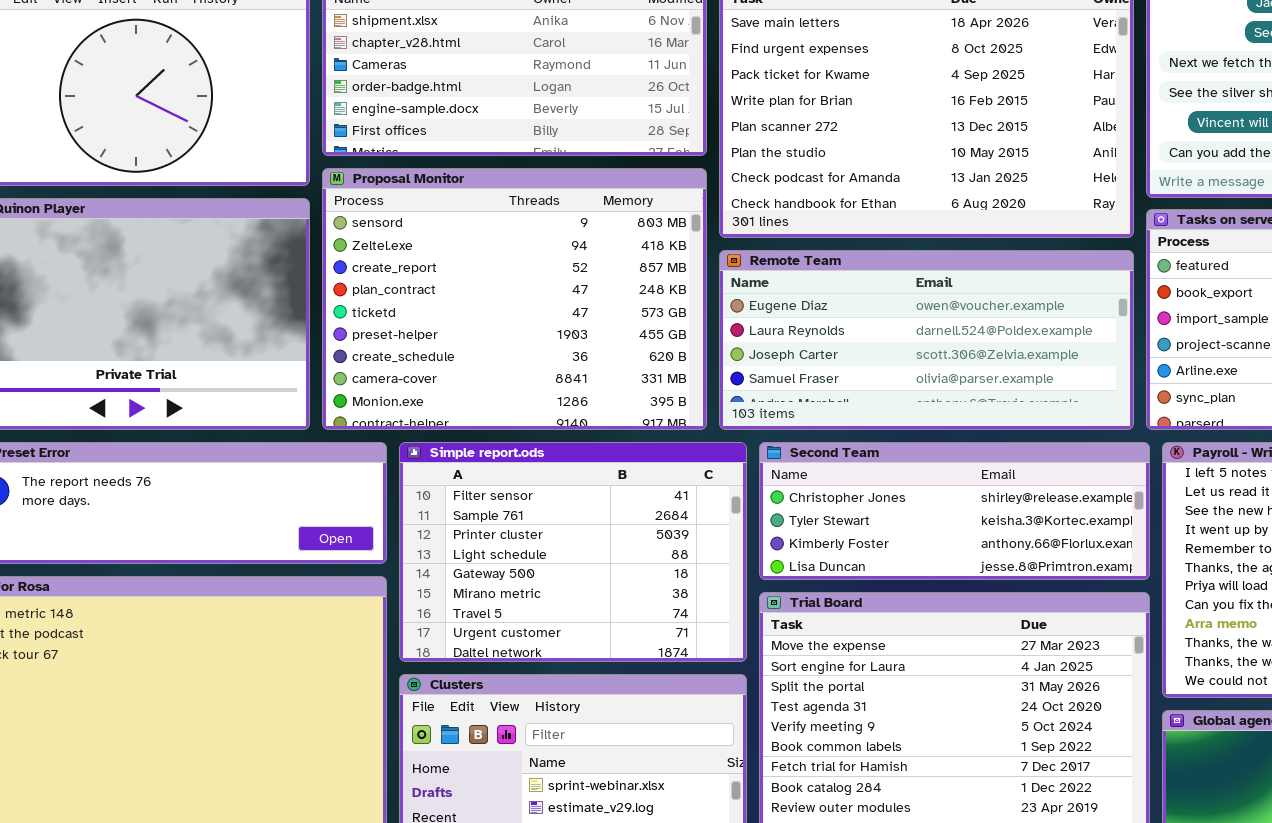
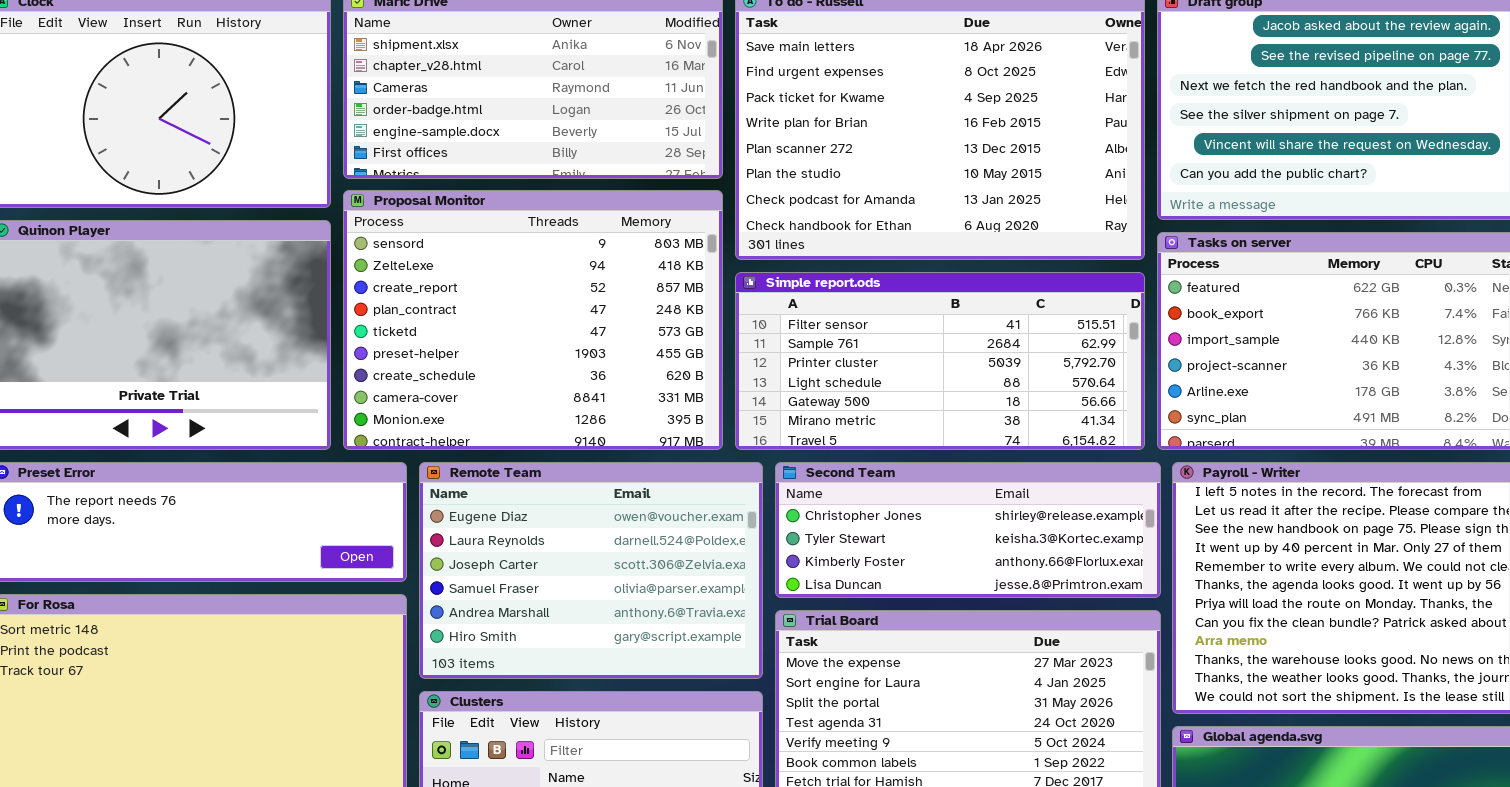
Remote Team: [719,250,1134,430] -> [419,462,763,679], moved, resized
Simple report.ods: [399,442,747,662] -> [735,272,1145,450], moved, resized

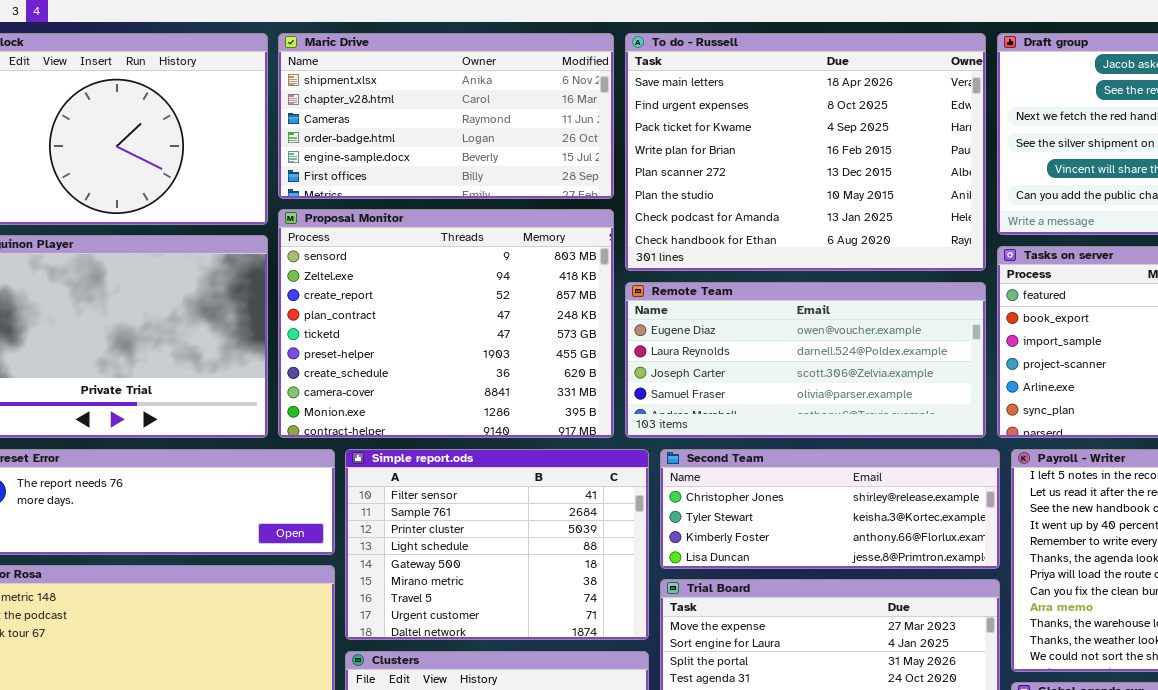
Simple report.ods: [735,272,1145,450] -> [345,449,649,640], moved, resized
Remote Team: [419,462,763,679] -> [625,282,986,438], moved, resized

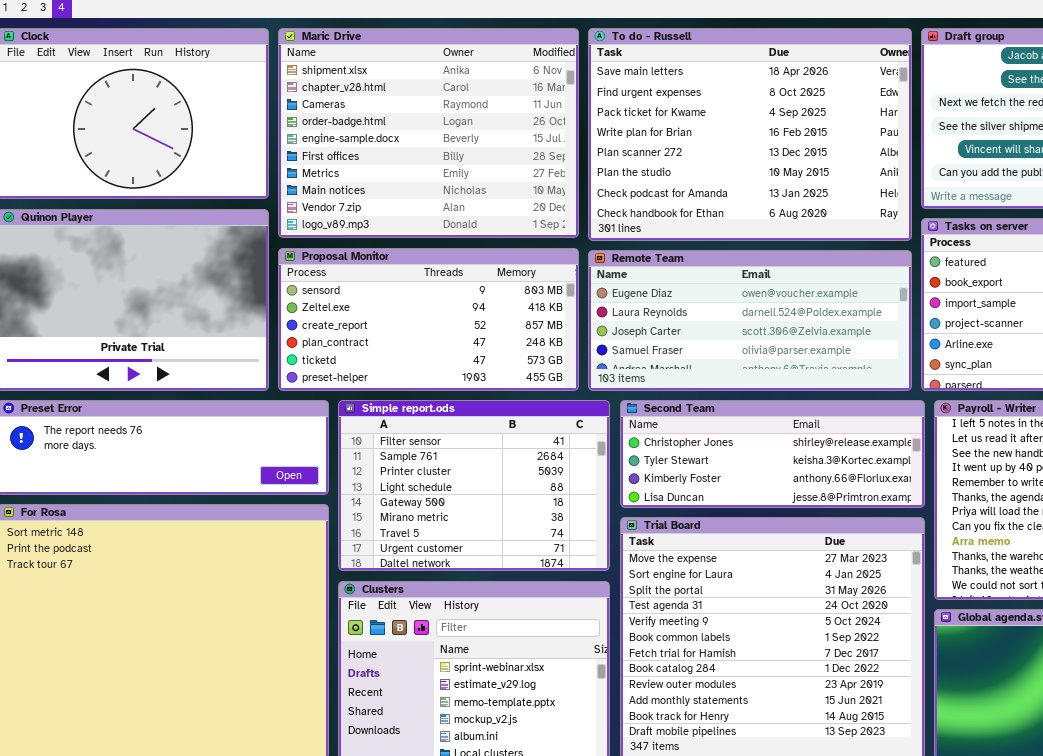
Maric Drive: [278,33,614,199] -> [278,28,579,238], resized
Proposal Monitor: [278,209,614,438] -> [278,248,579,391], resized

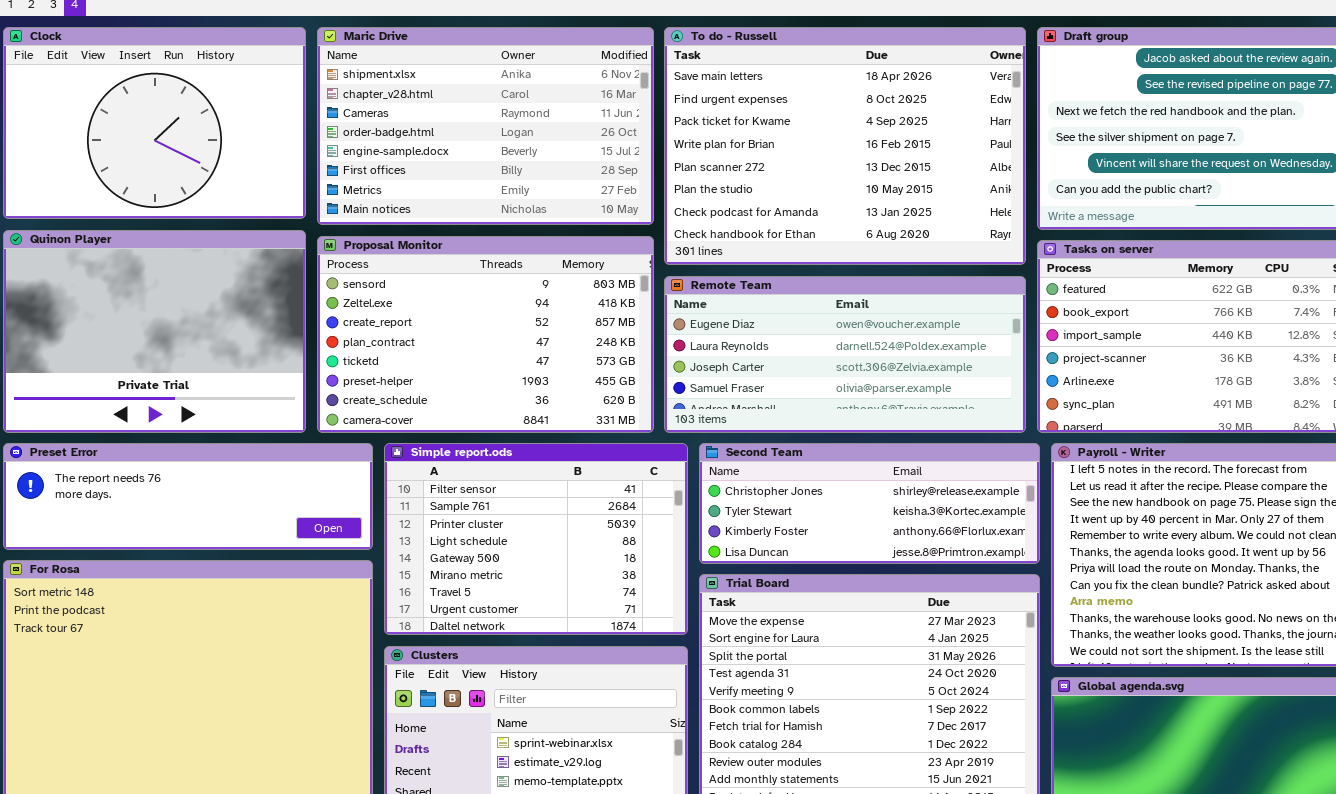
Maric Drive: [278,28,579,238] -> [317,27,654,225], resized
Proposal Monitor: [278,248,579,391] -> [317,236,654,433], resized

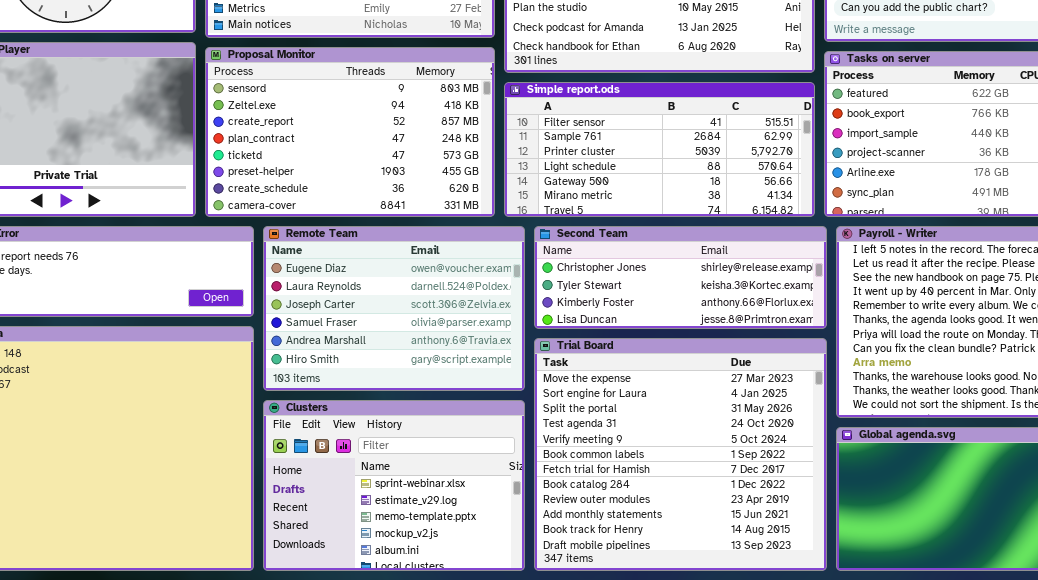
Remote Team: [664,276,1026,433] -> [263,226,525,391], moved, resized
Simple report.ods: [384,443,688,635] -> [504,82,815,217], moved, resized

